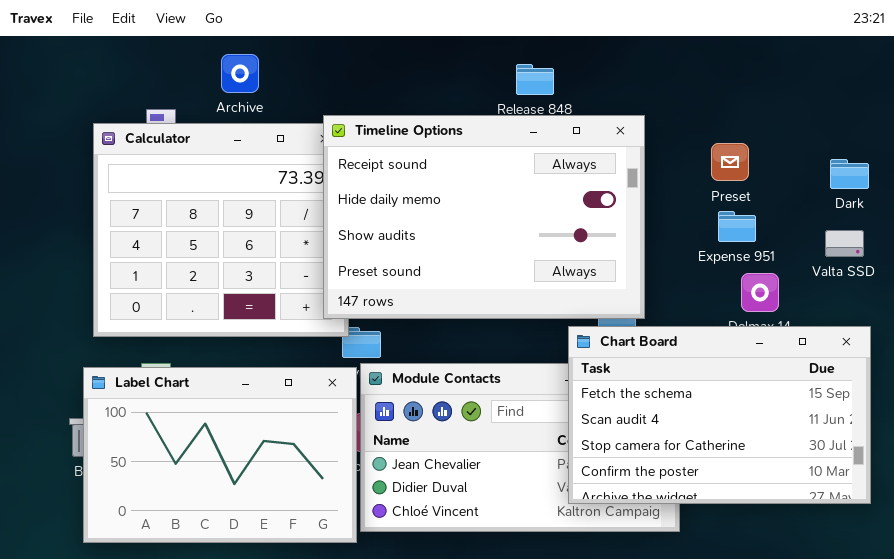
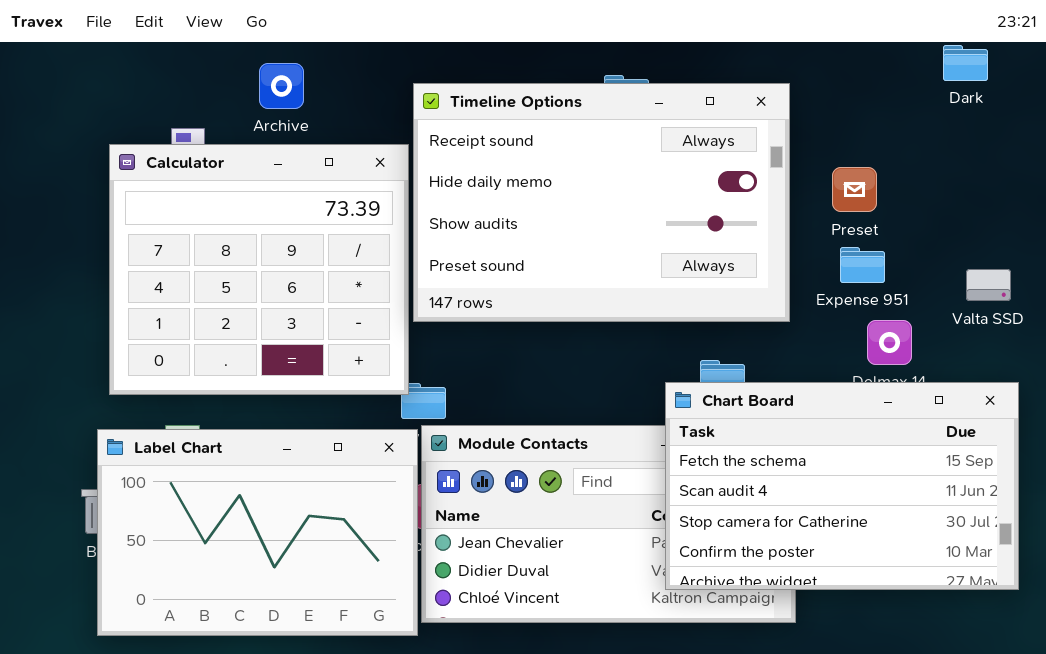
Timeline Options: [323,115,645,319] -> [413,83,790,322], moved
Dark: [830,159,869,189] -> [943,45,988,81], moved

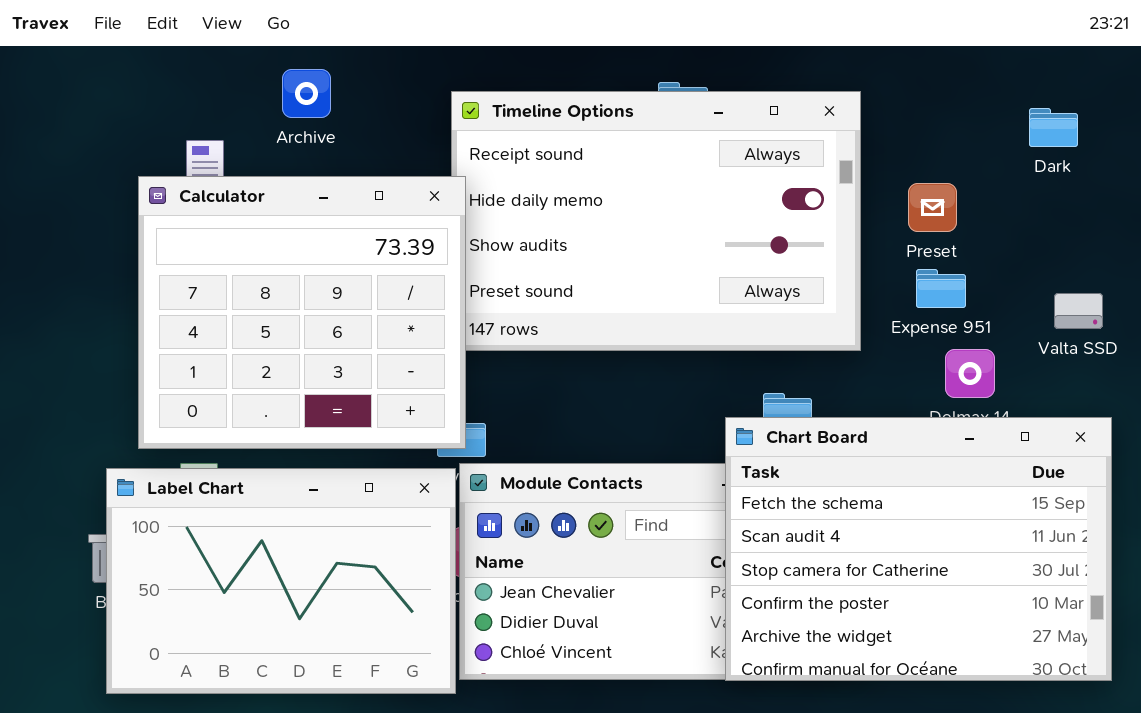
Dark: [943,45,988,81] -> [1029,108,1078,147], moved
Calculator: [109,144,409,395] -> [138,176,466,449], moved
Chart Board: [665,382,1019,590] -> [725,417,1112,681], resized

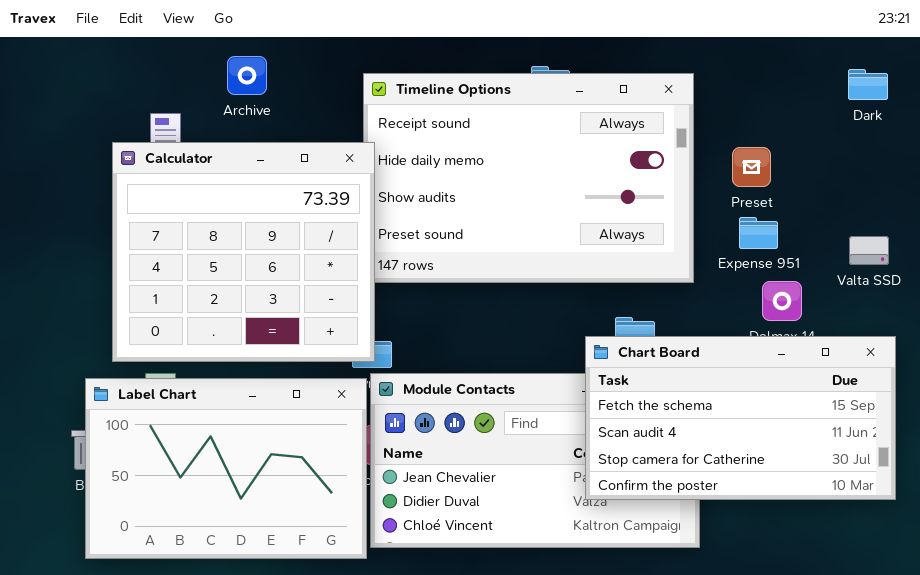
Dark: [1029,108,1078,147] -> [848,69,888,100], moved
Chart Board: [725,417,1112,681] -> [585,336,896,500], resized

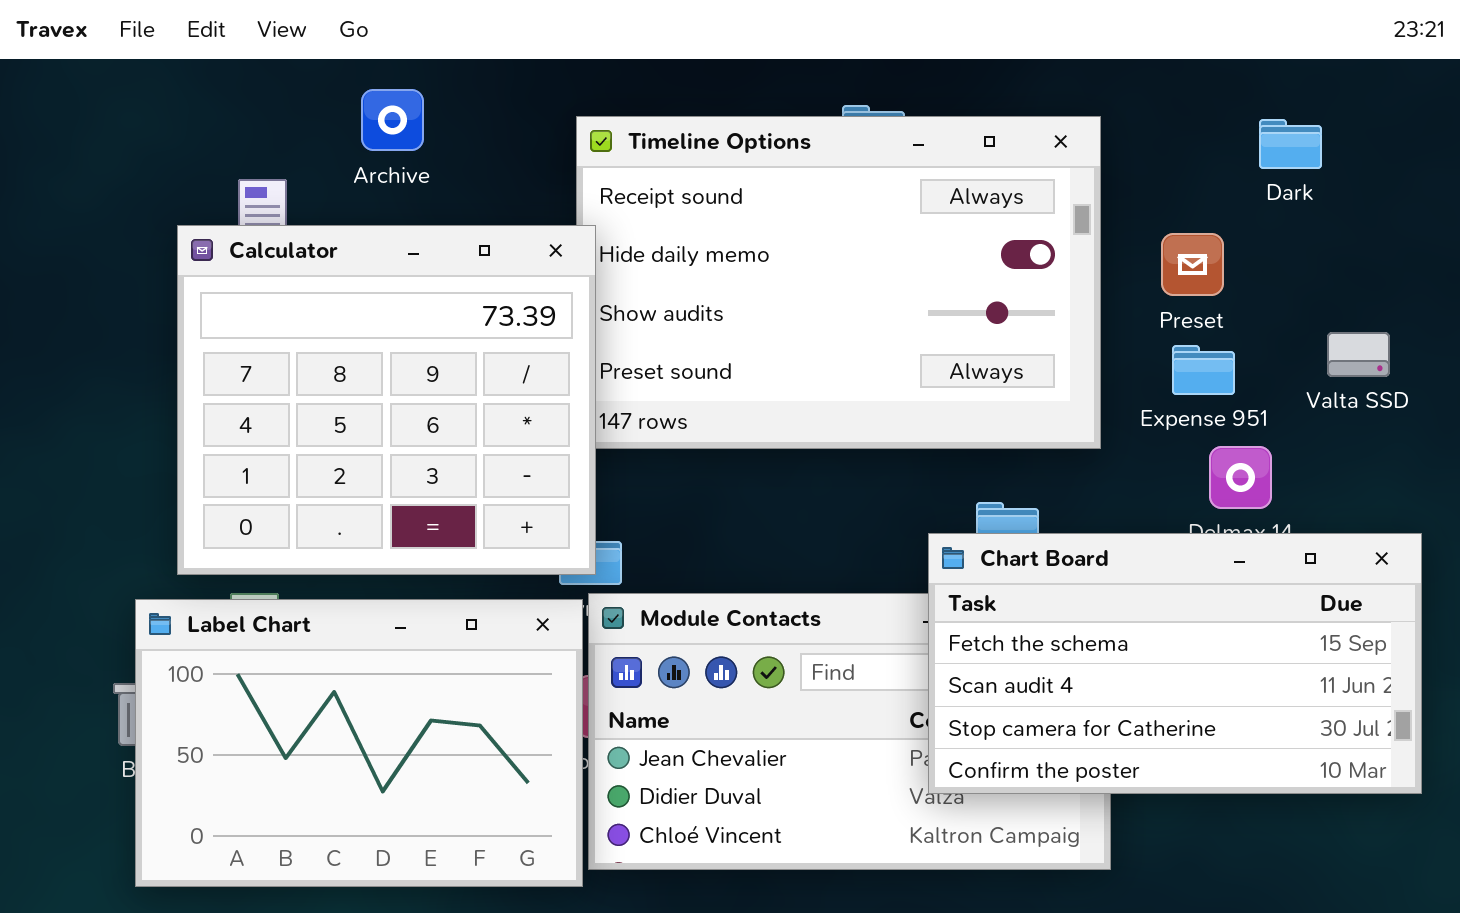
Dark: [848,69,888,100] -> [1259,119,1322,169], moved
Valta SSD: [849,236,889,265] -> [1327,332,1390,377], moved

